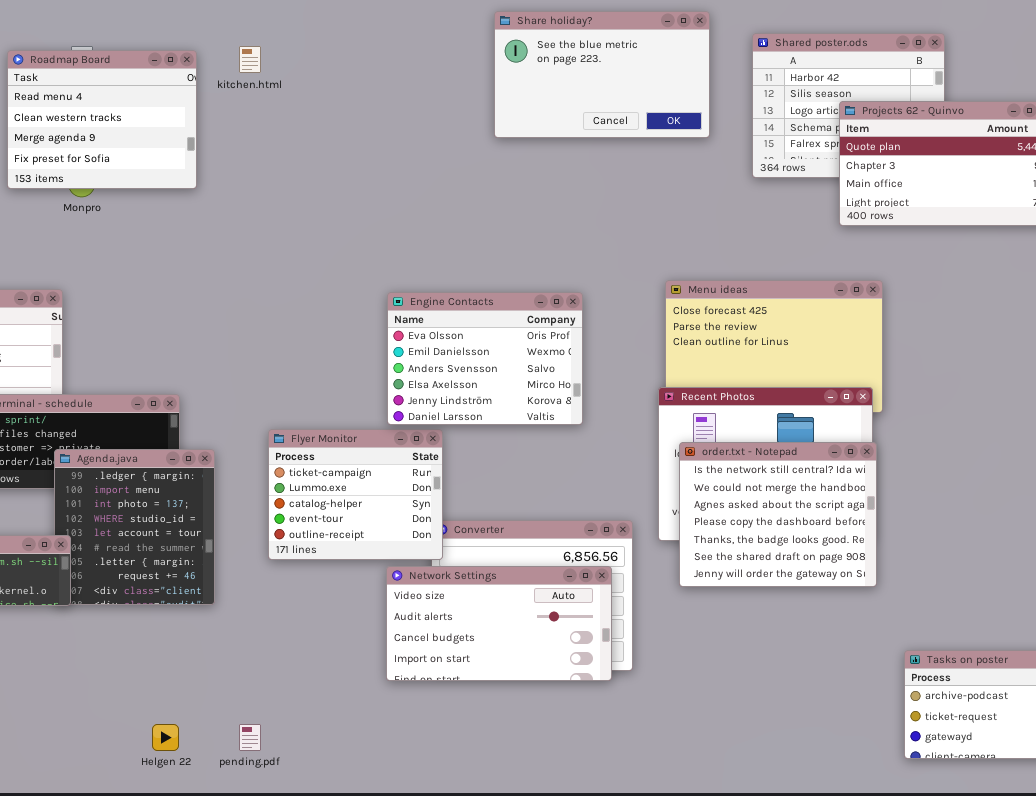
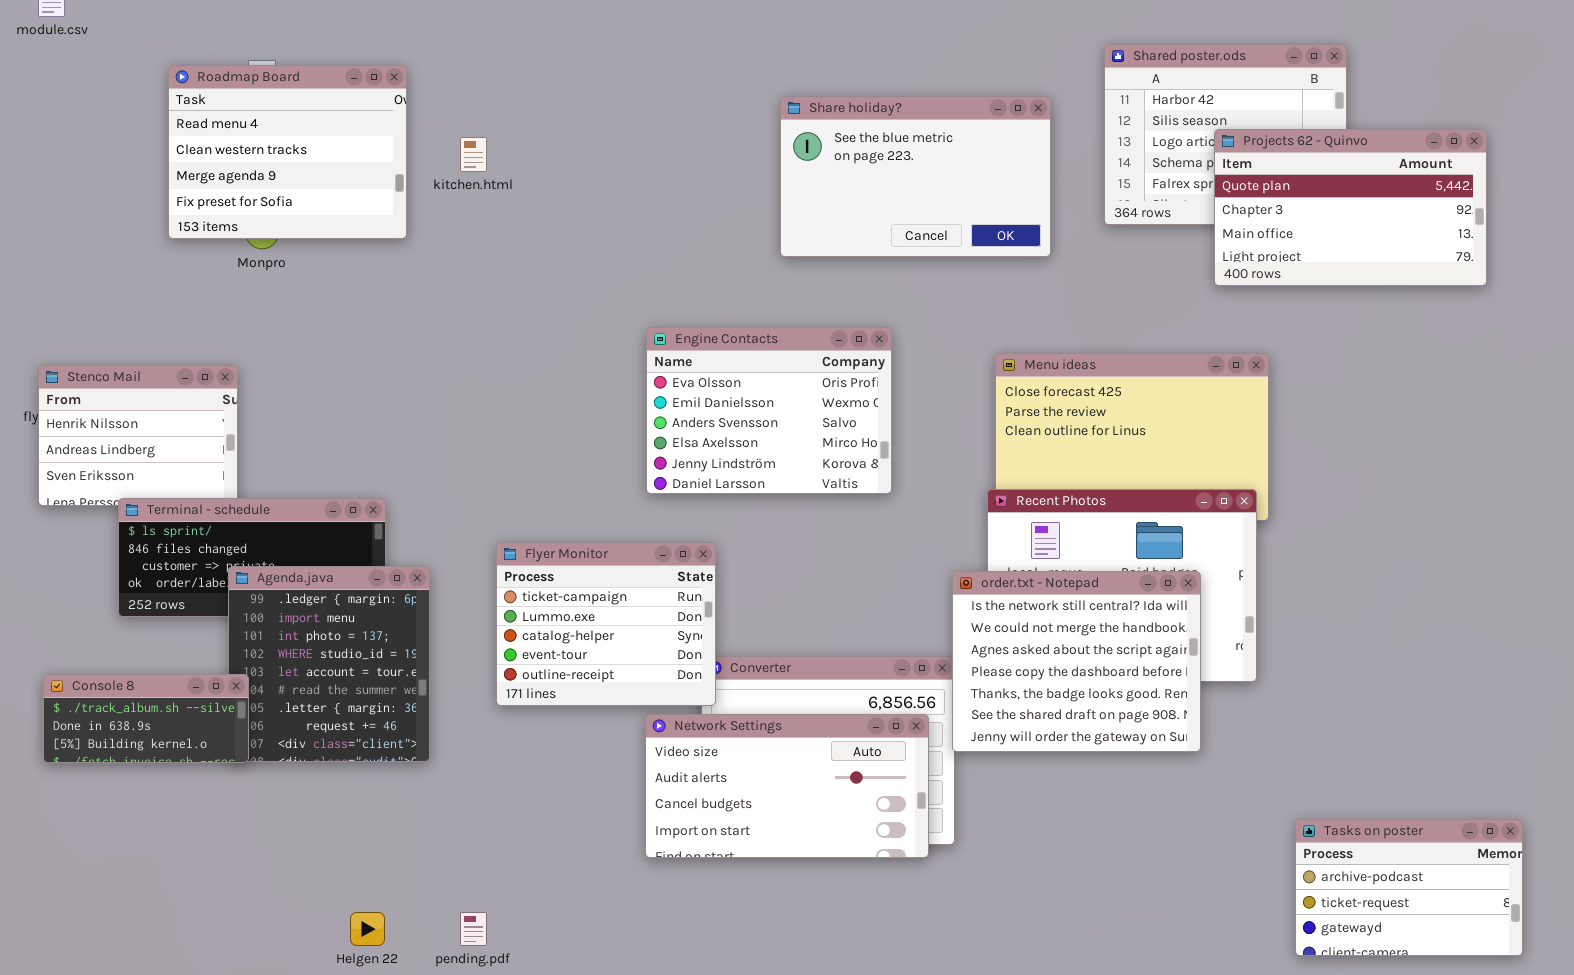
Share holiday?: [494,11,710,138] -> [780,96,1051,257], moved
kitchen.html: [239,46,261,73] -> [460,137,487,172], moved
Engine Contacts: [387,292,583,425] -> [646,327,892,494], moved
order.txt - Notepad: [679,442,877,587] -> [952,571,1201,752], moved

